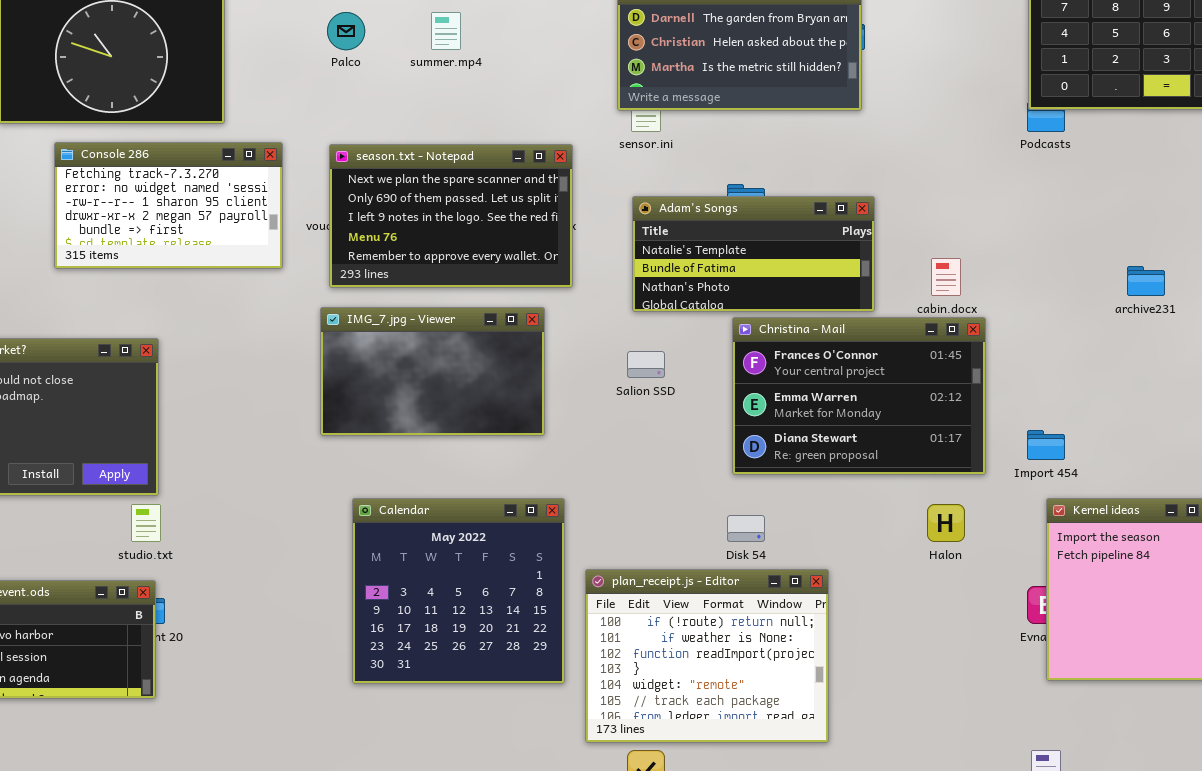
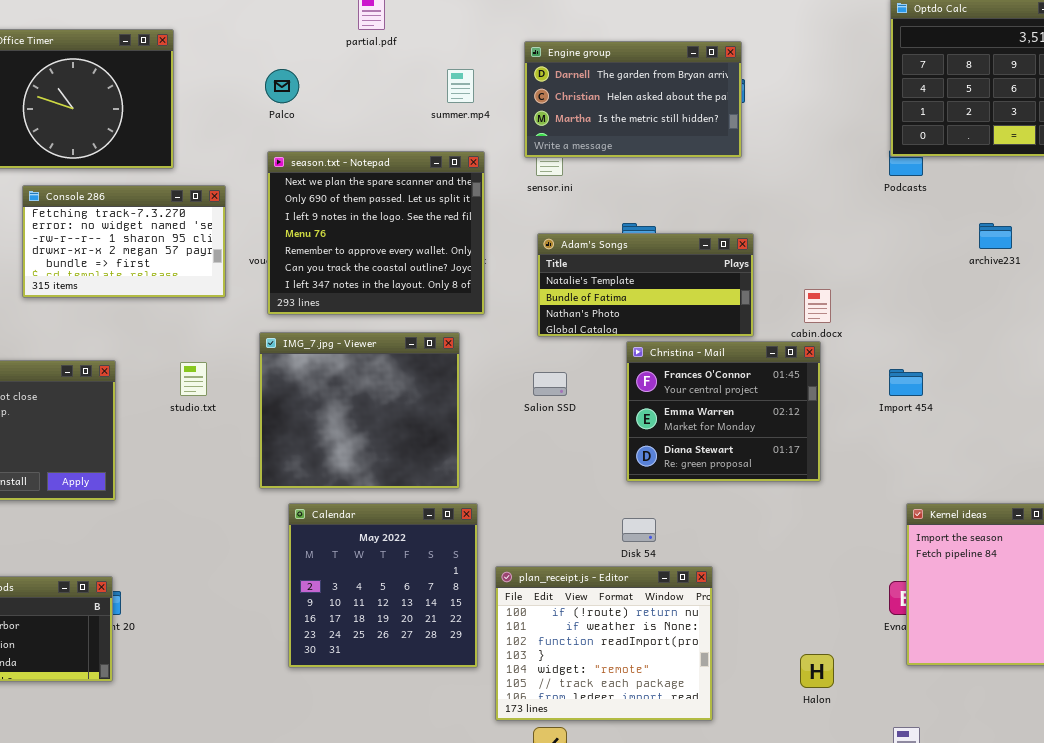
summer.mp4: [431,12,461,50] -> [447,69,474,103], moved
season.txt - Notepad: [329,144,573,288] -> [267,151,485,315], resized
archive231: [1127,266,1165,296] -> [979,223,1012,249], moved
IMG_7.jpg - Viewer: [320,307,545,436] -> [259,332,460,489], resized
Christina - Mail: [732,317,986,475] -> [626,341,821,482], resized
Import 454: [1027,430,1065,460] -> [889,369,923,396], moved
studio.txt: [131,504,161,542] -> [180,362,207,396], moved
Halon: [927,504,965,542] -> [800,654,834,688], moved

